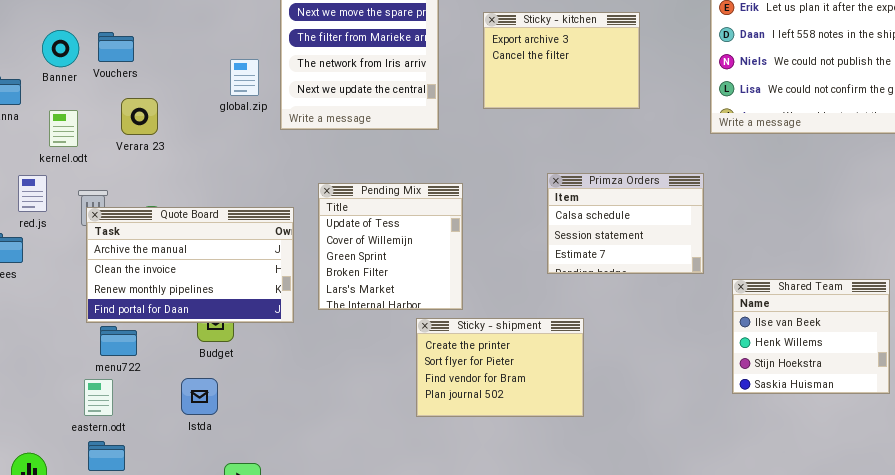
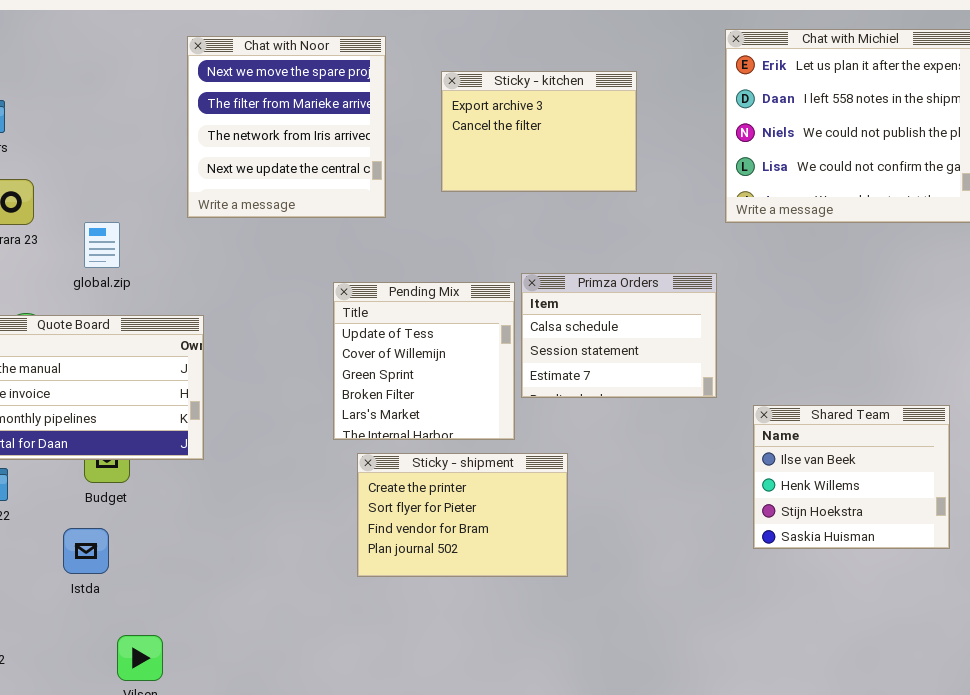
global.zip: [230,59,259,96] -> [84,222,120,268], moved
Pending Mix: [318,183,463,310] -> [333,282,515,440], moved

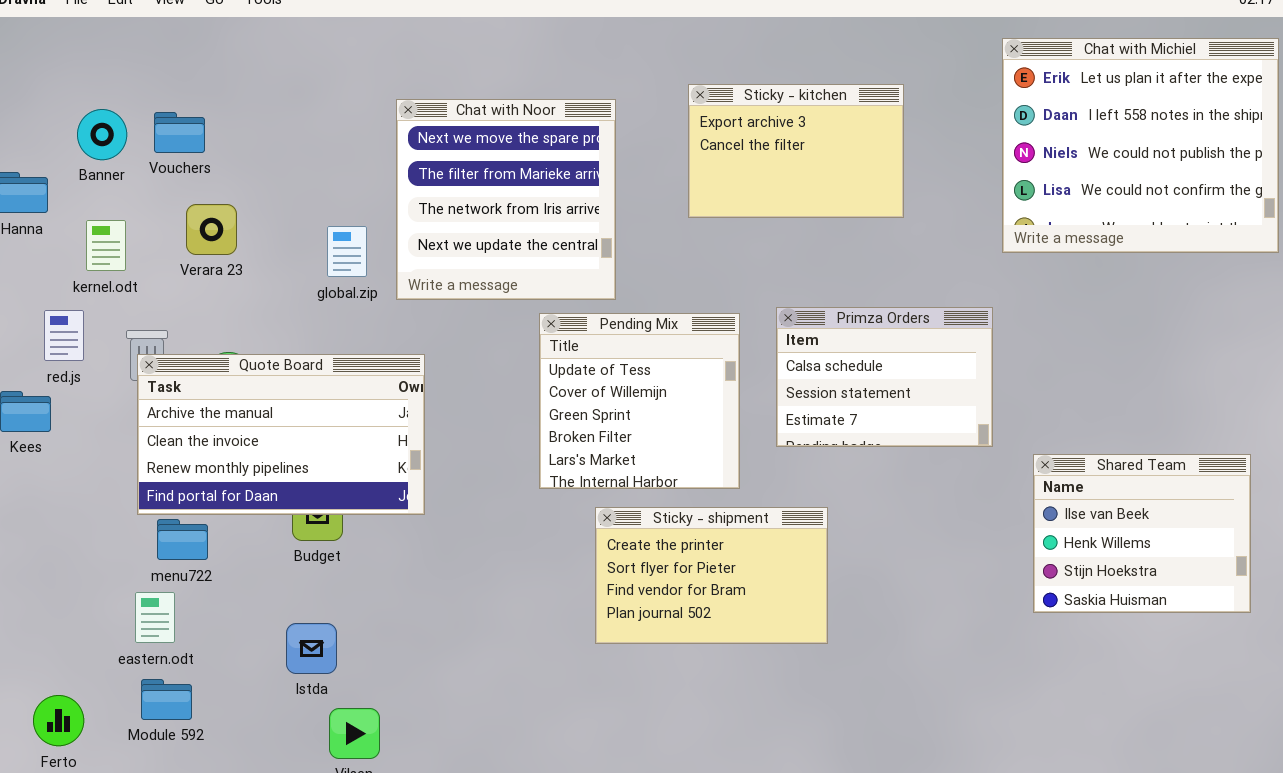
Chat with Noor: [187,36,386,218] -> [396,99,616,300], moved
global.zip: [84,222,120,268] -> [327,226,367,277], moved
Pending Mix: [333,282,515,440] -> [539,313,740,489], moved
Istda: [63,528,109,574] -> [286,623,337,674], moved

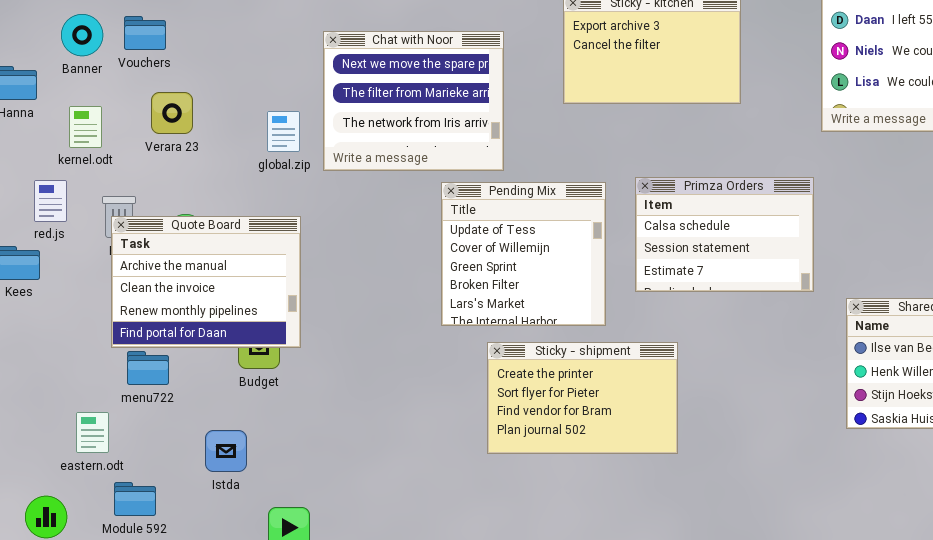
Chat with Noor: [396,99,616,300] -> [323,31,504,171], resized
Quote Board: [137,354,425,515] -> [111,216,301,348], resized
eastern.odt: [135,592,175,643] -> [76,412,109,453], moved
Istda: [286,623,337,674] -> [205,430,247,472], moved

